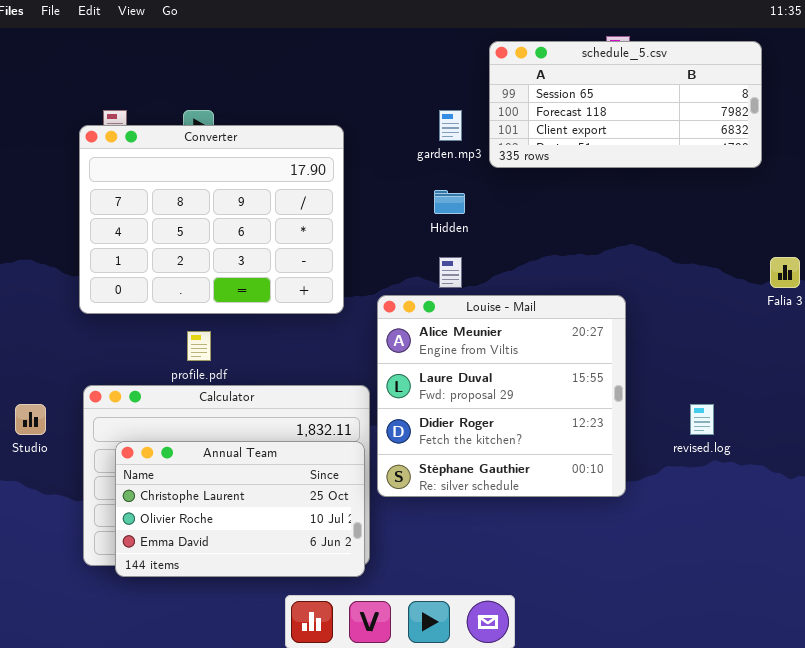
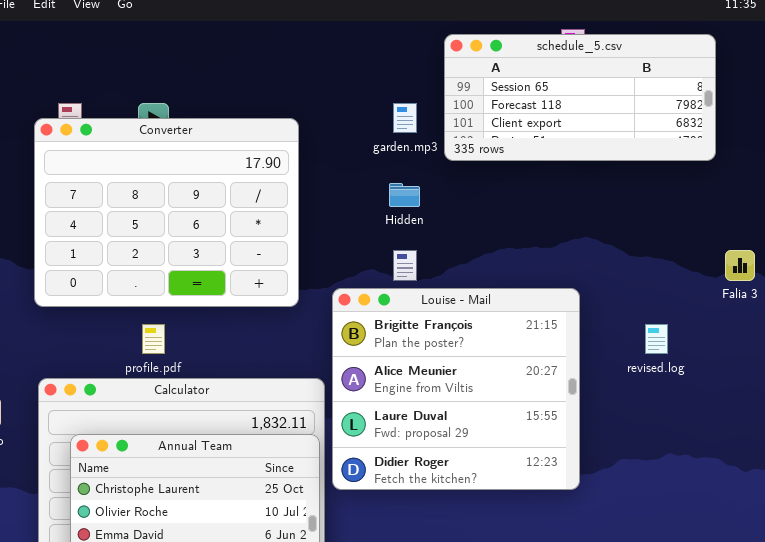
Louise - Mail: [377,295,626,497] -> [332,288,580,490], scrolled up 1 row
revised.log: [690,404,714,435] -> [645,324,668,354], moved

